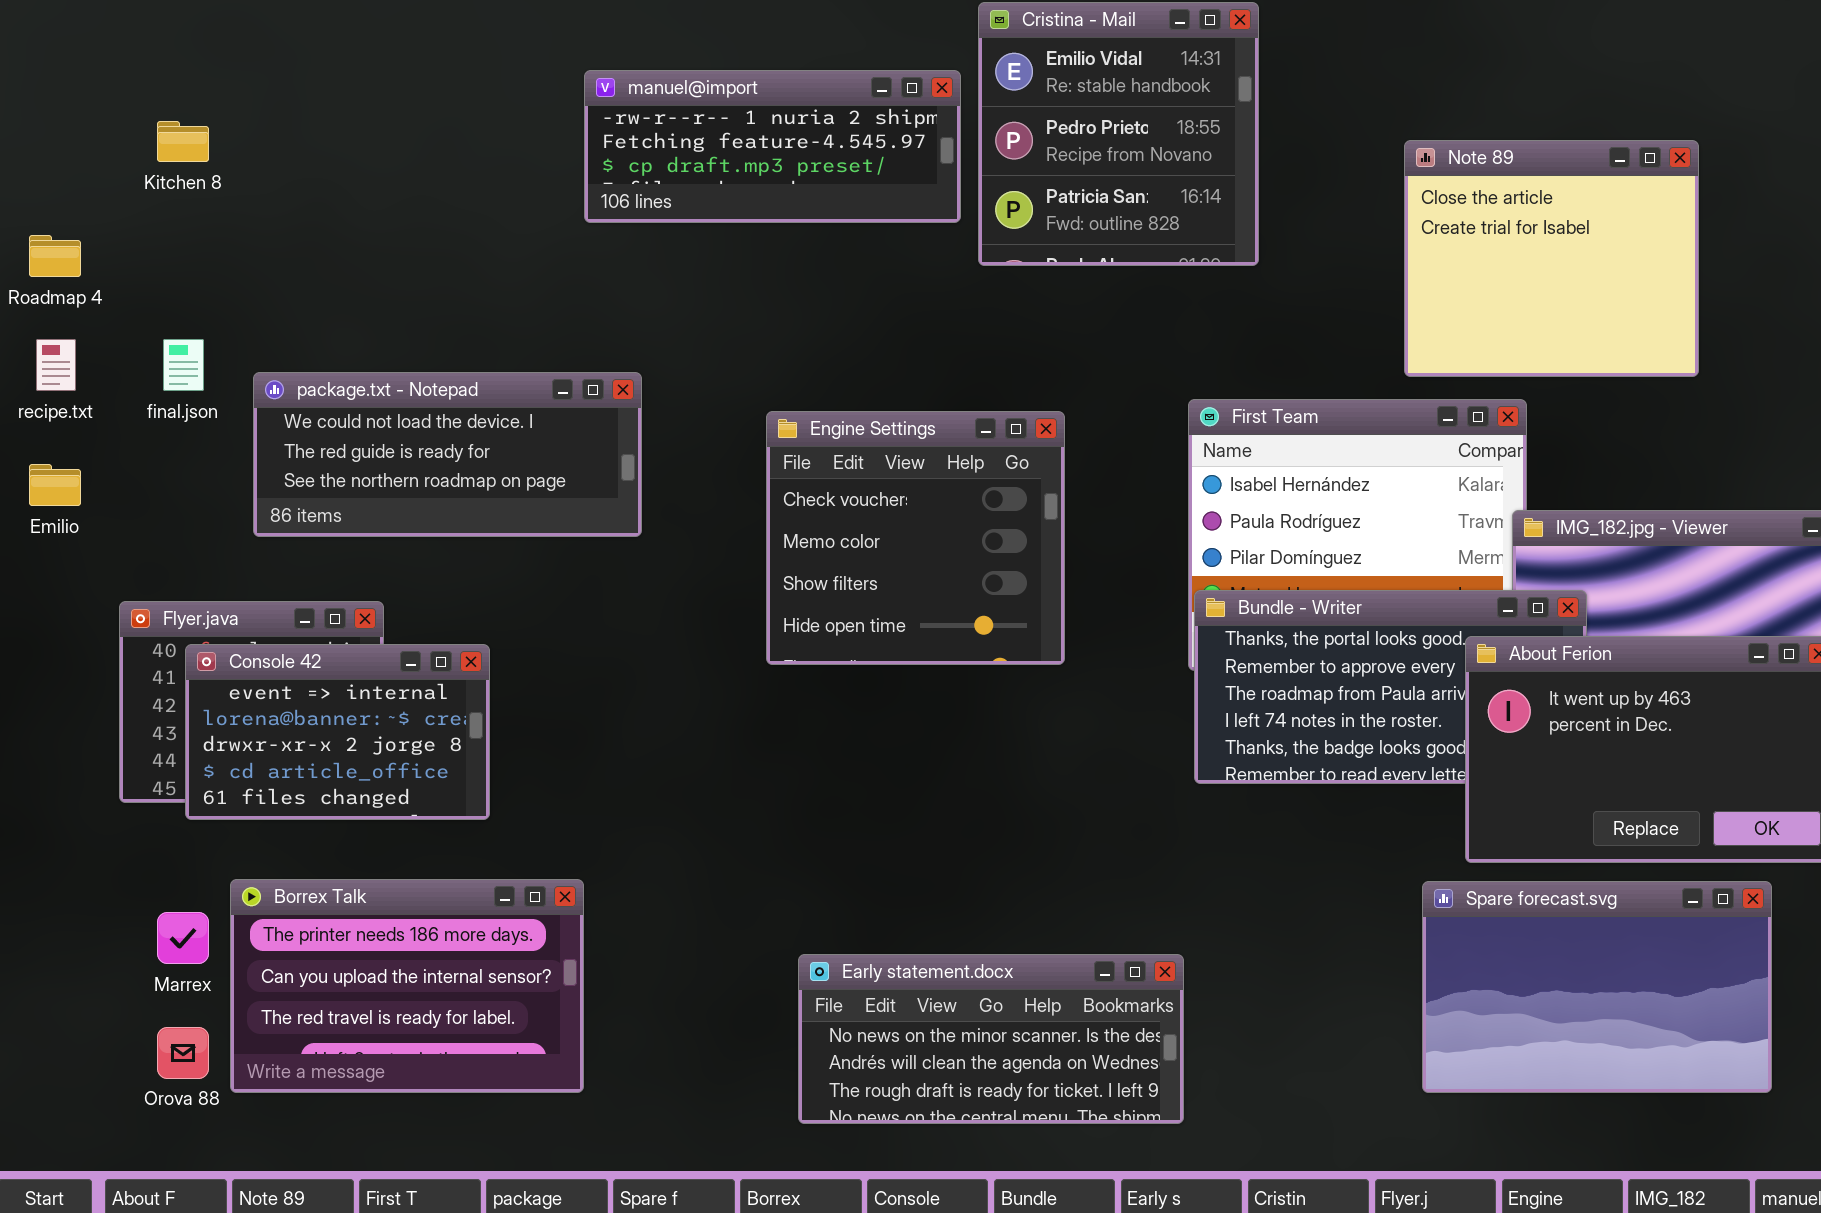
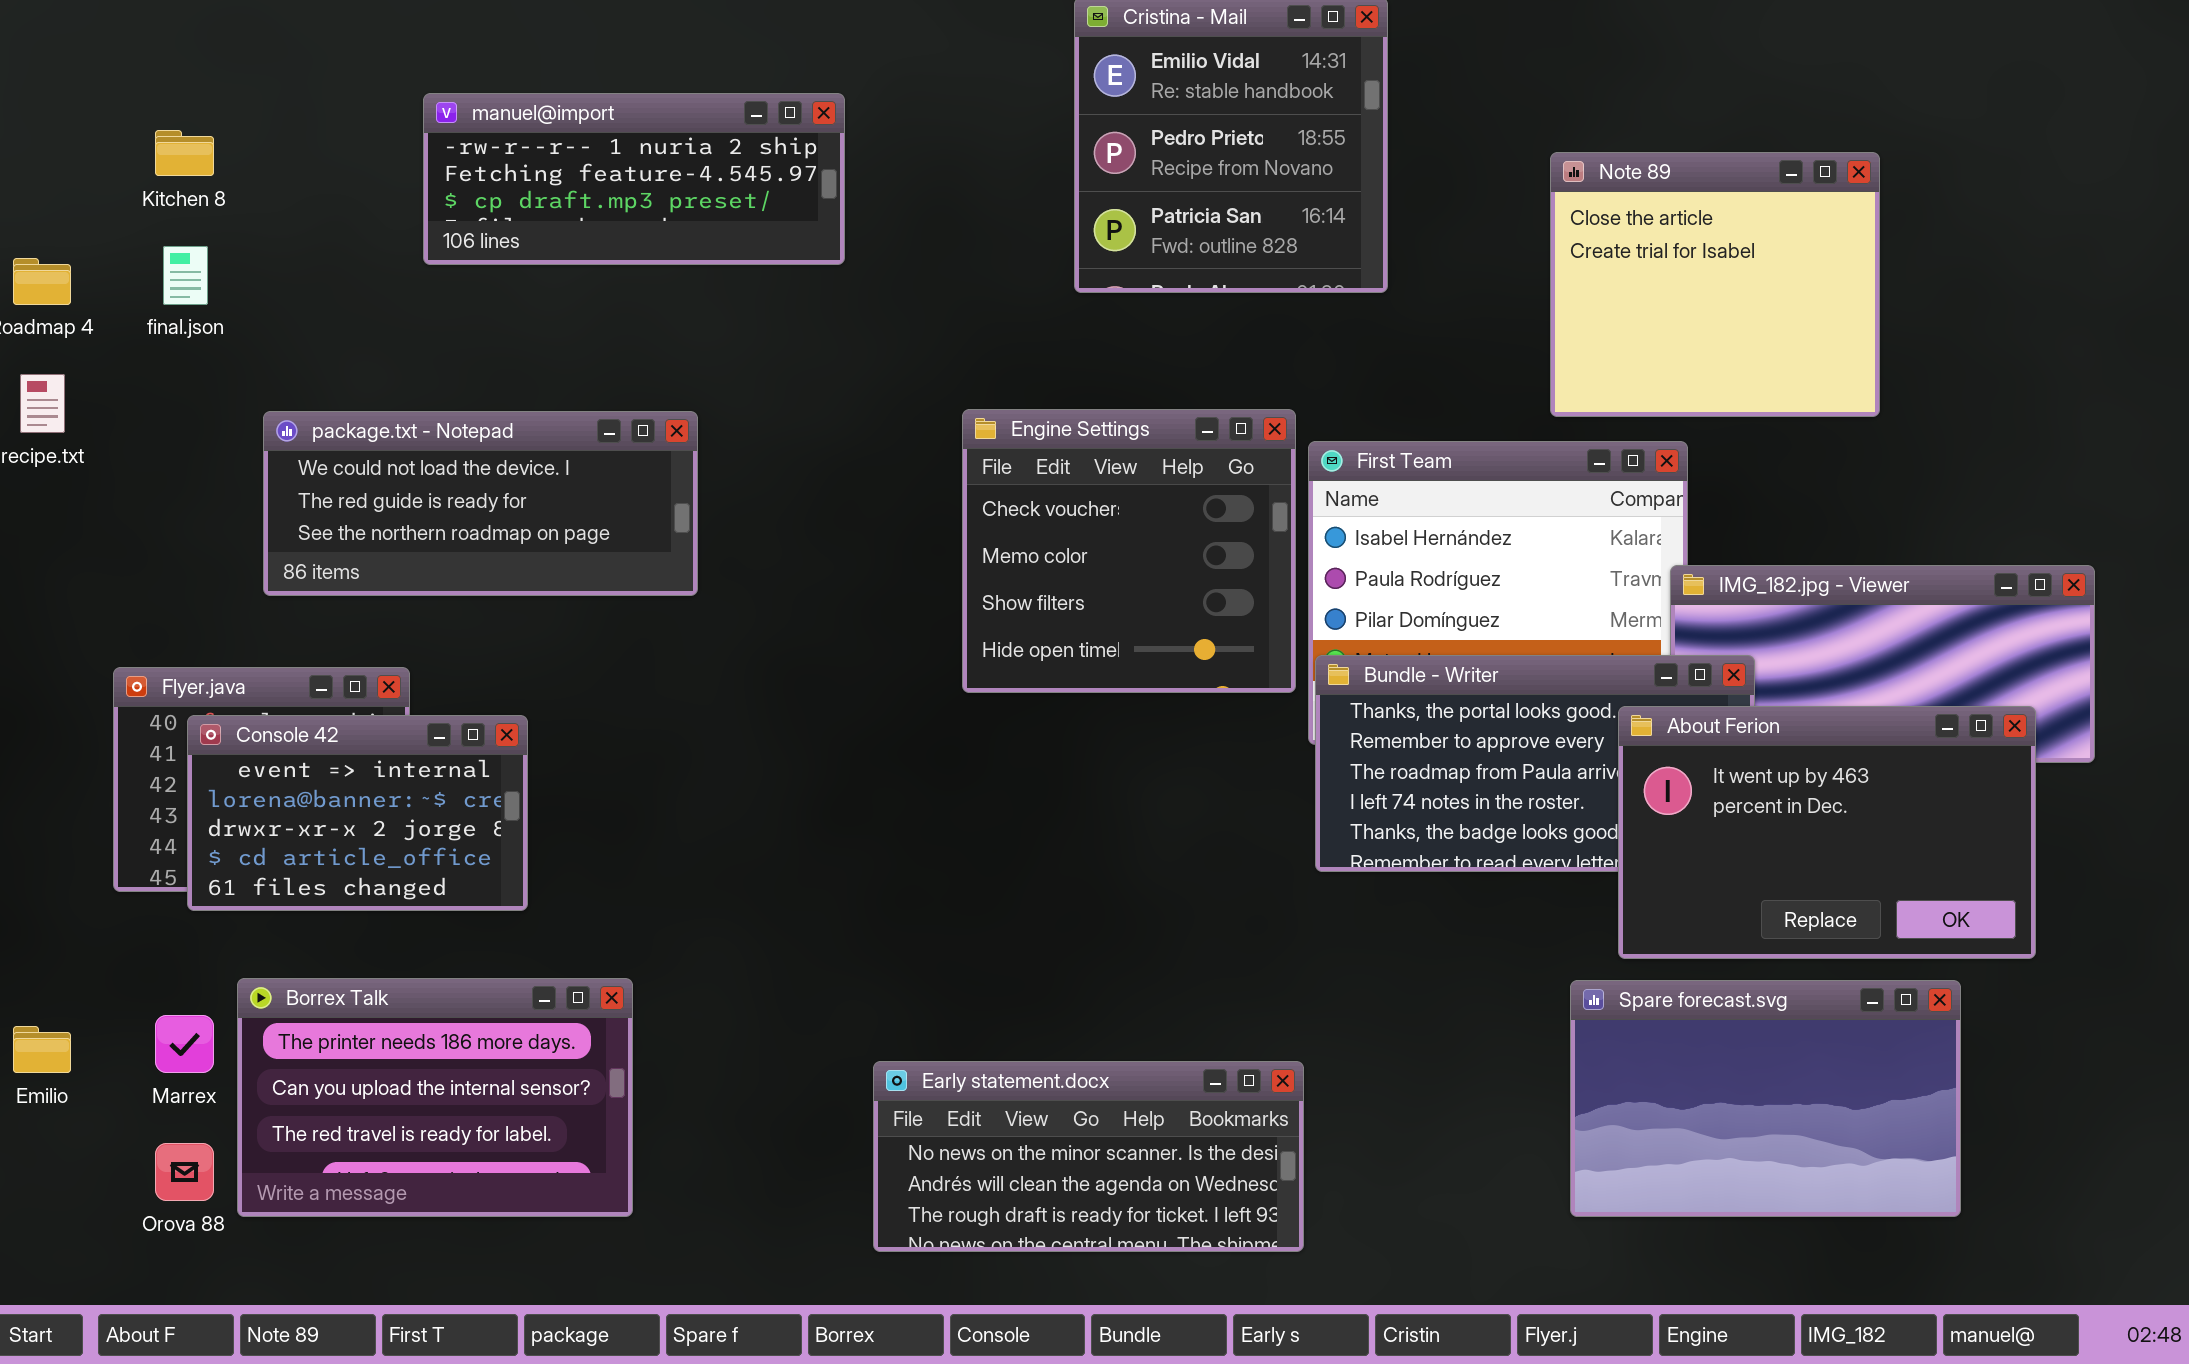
manuel@import: [584,70,961,223] -> [423,93,845,265], moved
final.json: [163,339,204,391] -> [163,246,208,305], moved
Engine Settings: [766,411,1065,665] -> [962,409,1296,693], moved
Emilio: [29,464,81,506] -> [13,1026,71,1073], moved

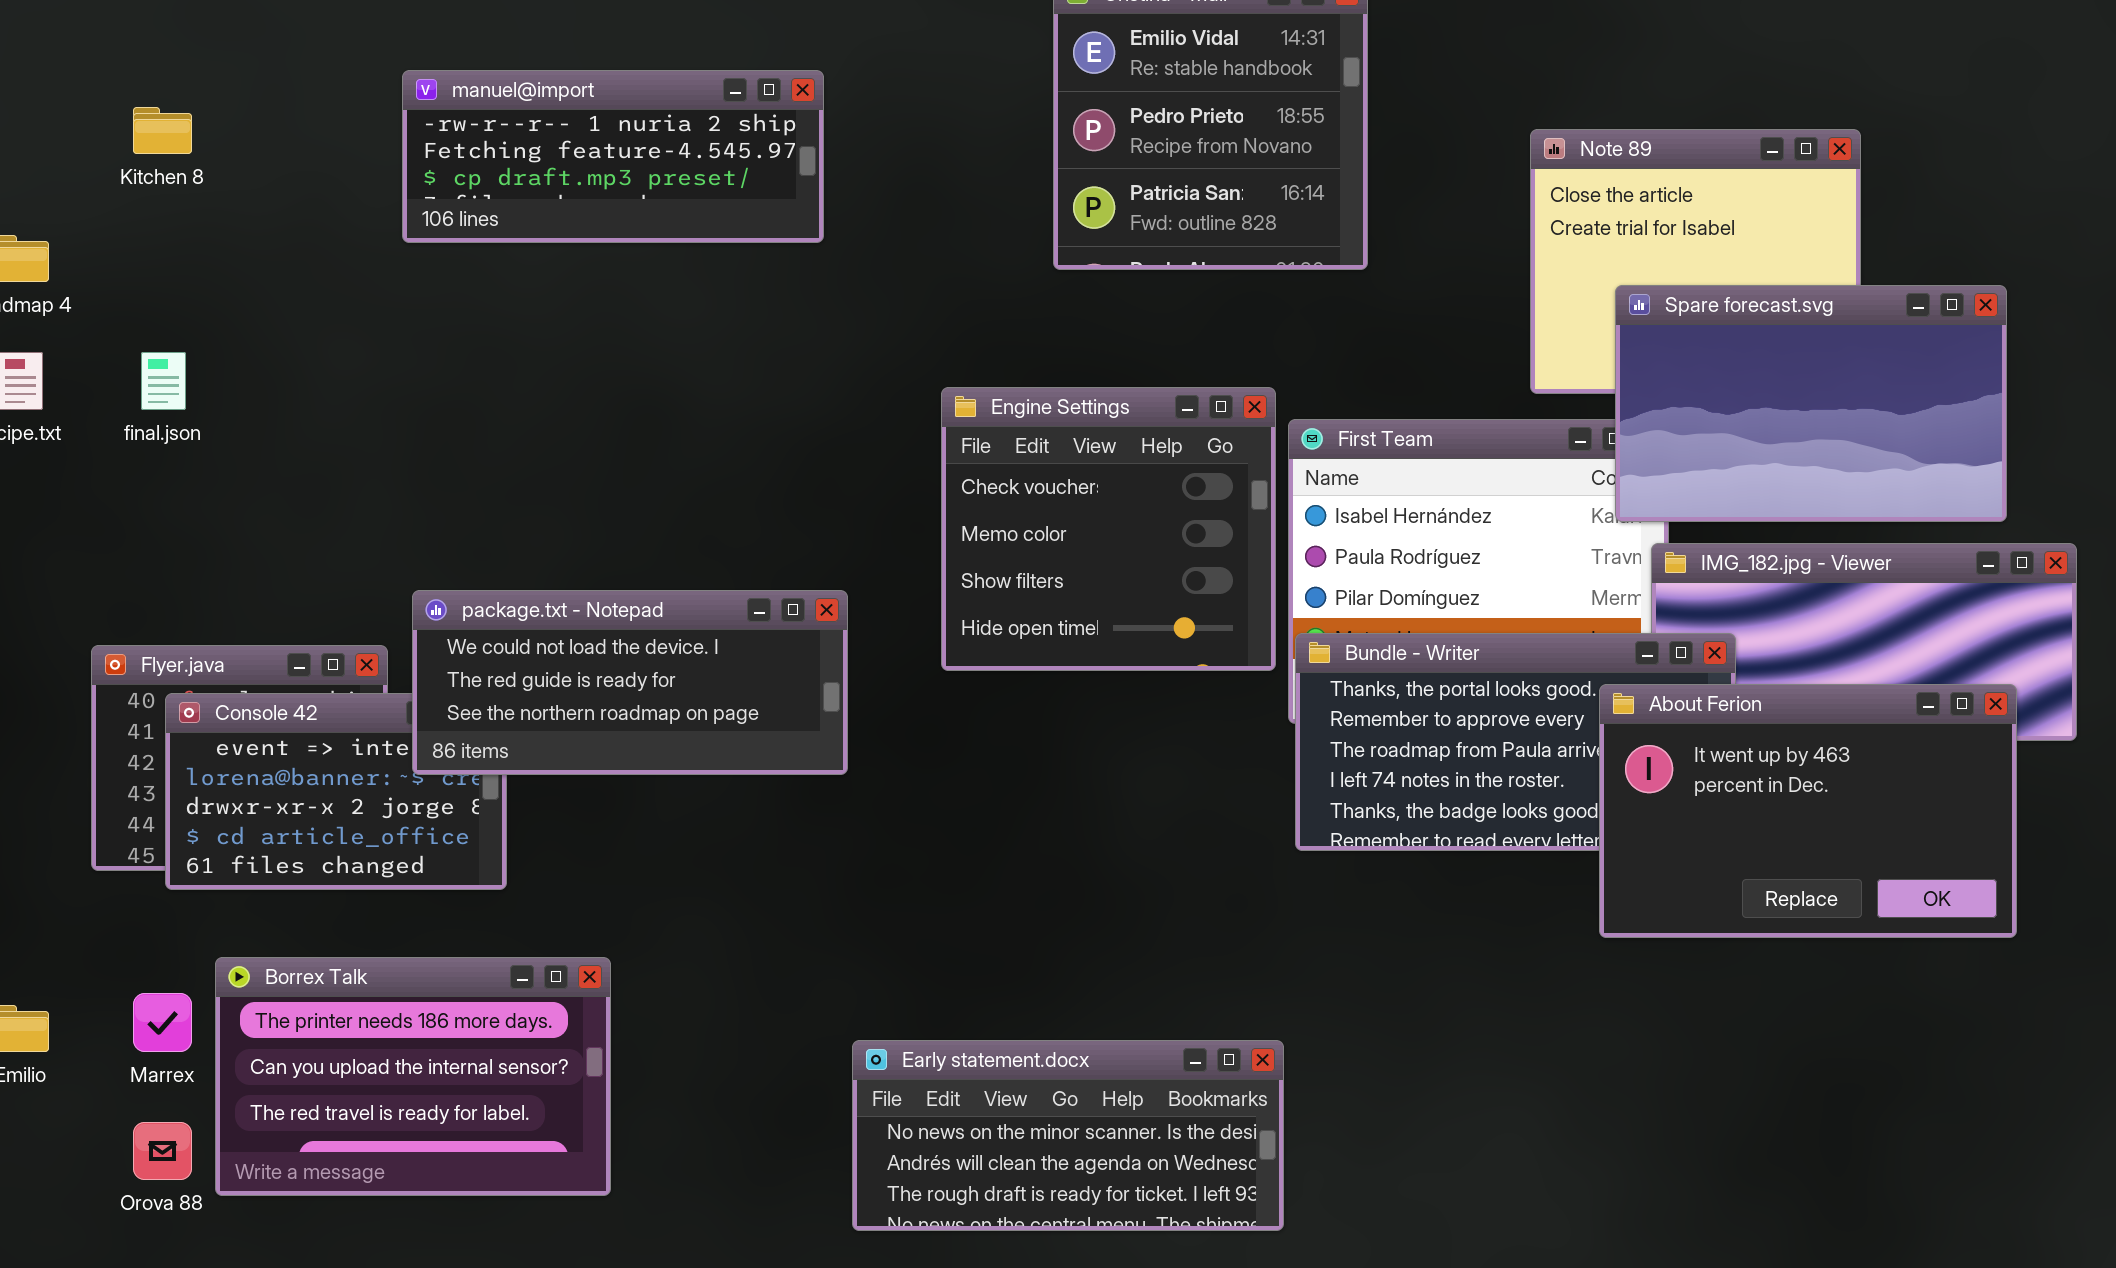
final.json: [163,246,208,305] -> [141,352,186,410], moved
package.txt - Notepad: [263,411,698,596] -> [412,590,848,775], moved
Spare forecast.svg: [1570,980,1961,1217] -> [1615,285,2007,522], moved

